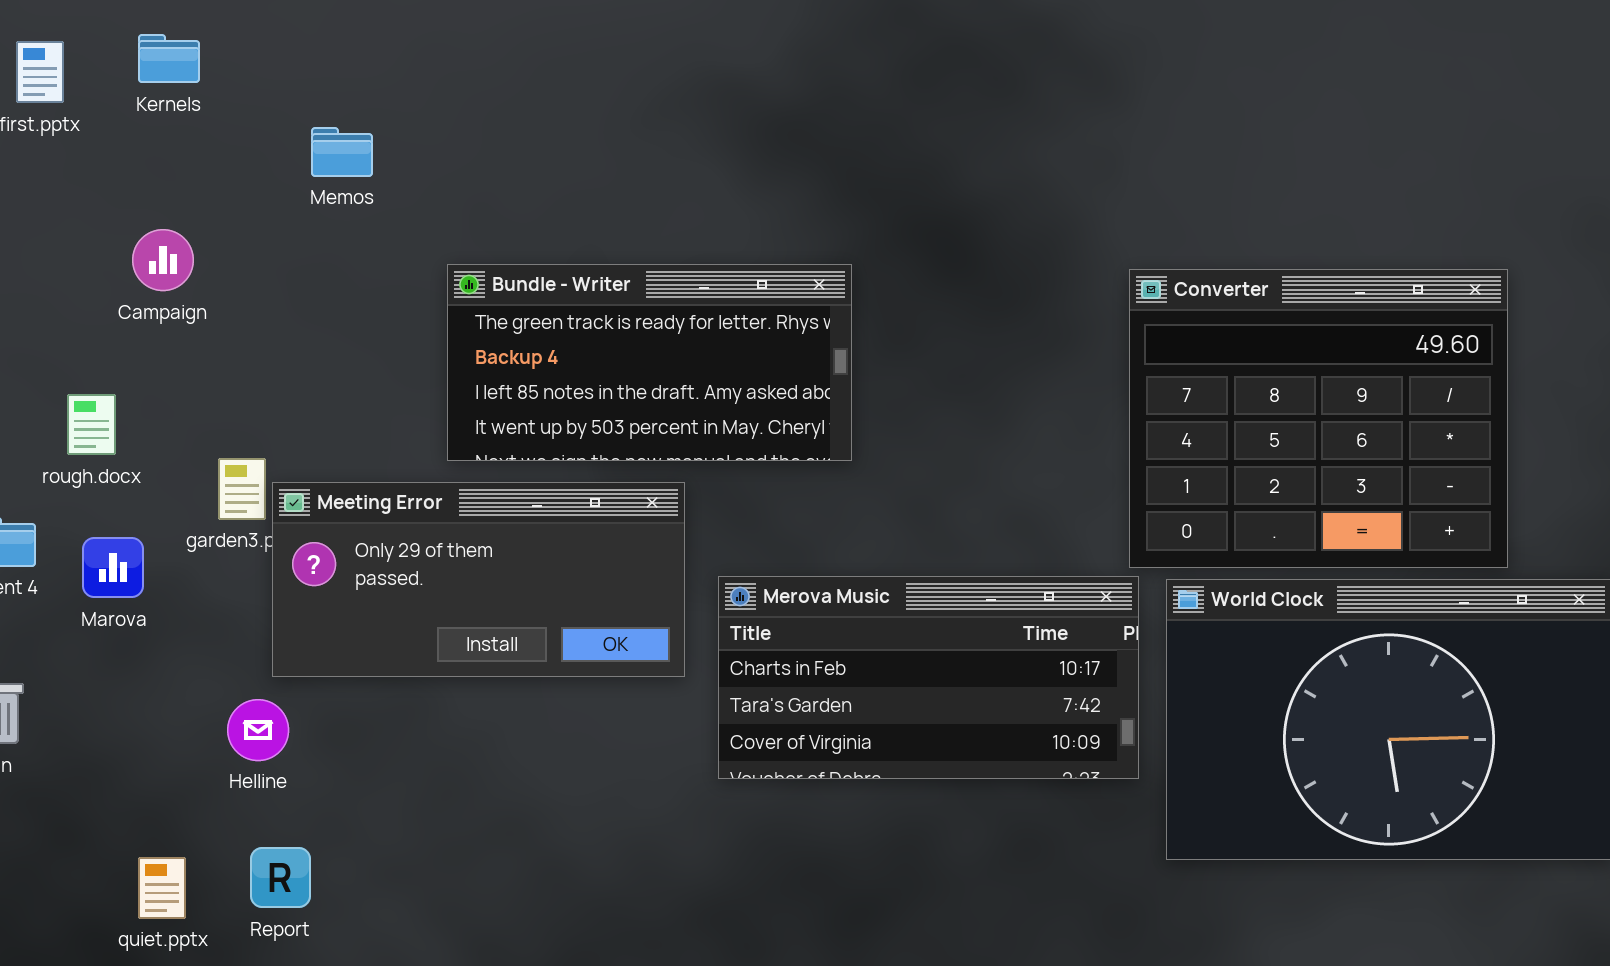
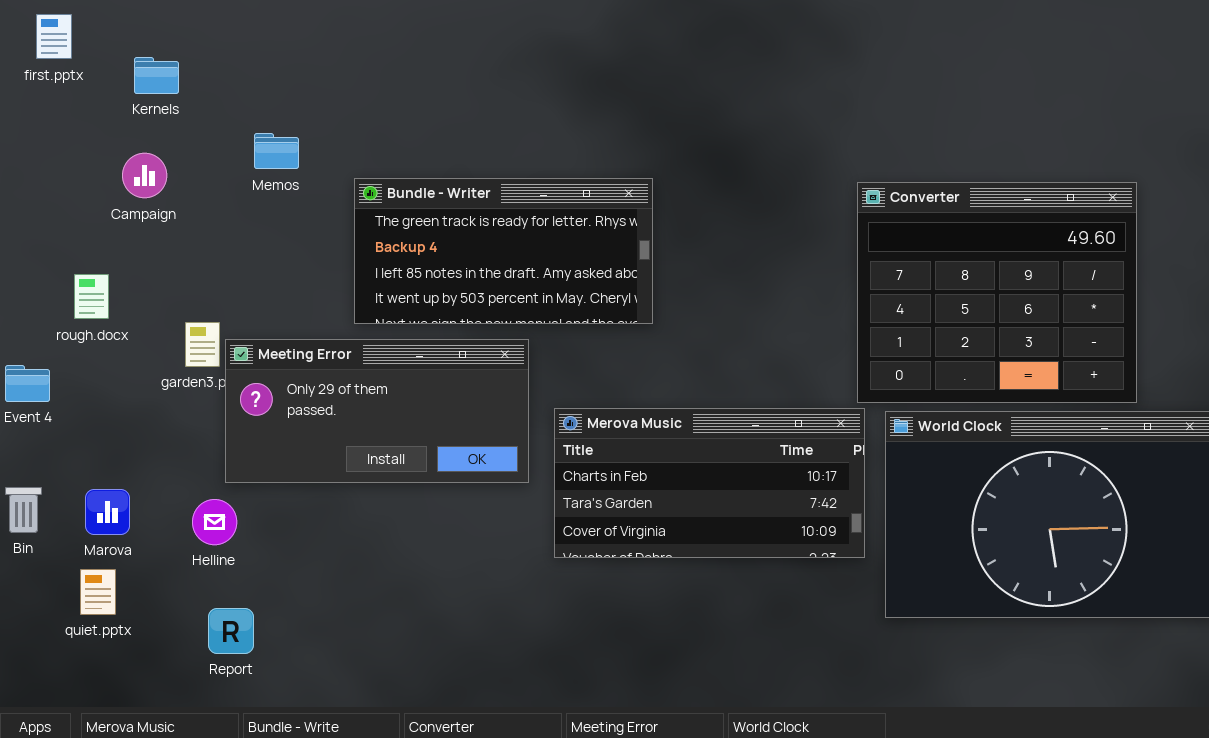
Kernels: [138,34,200,83] -> [134,57,179,94], moved
Memos: [311,127,373,177] -> [254,133,299,169], moved
Marova: [82,537,144,598] -> [85,489,130,535], moved
quiet.pptx: [138,857,186,919] -> [80,569,116,615], moved

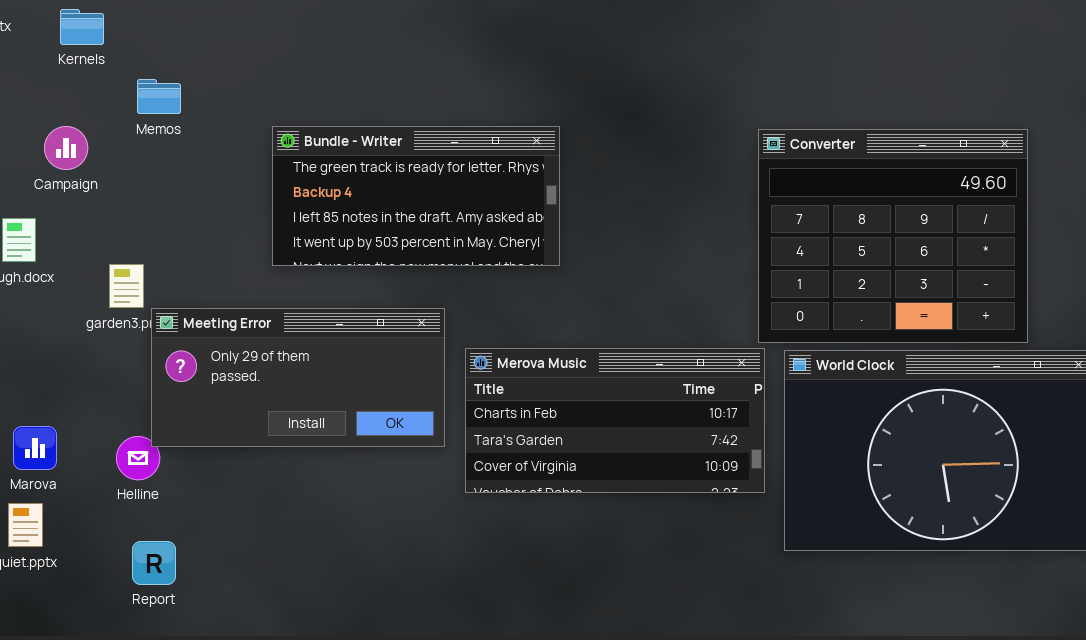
Memos: [254,133,299,169] -> [137,79,181,114], moved
Campaign: [122,153,167,198] -> [44,126,88,170], moved
Meeting Error: [225,339,529,483] -> [151,308,445,447], moved

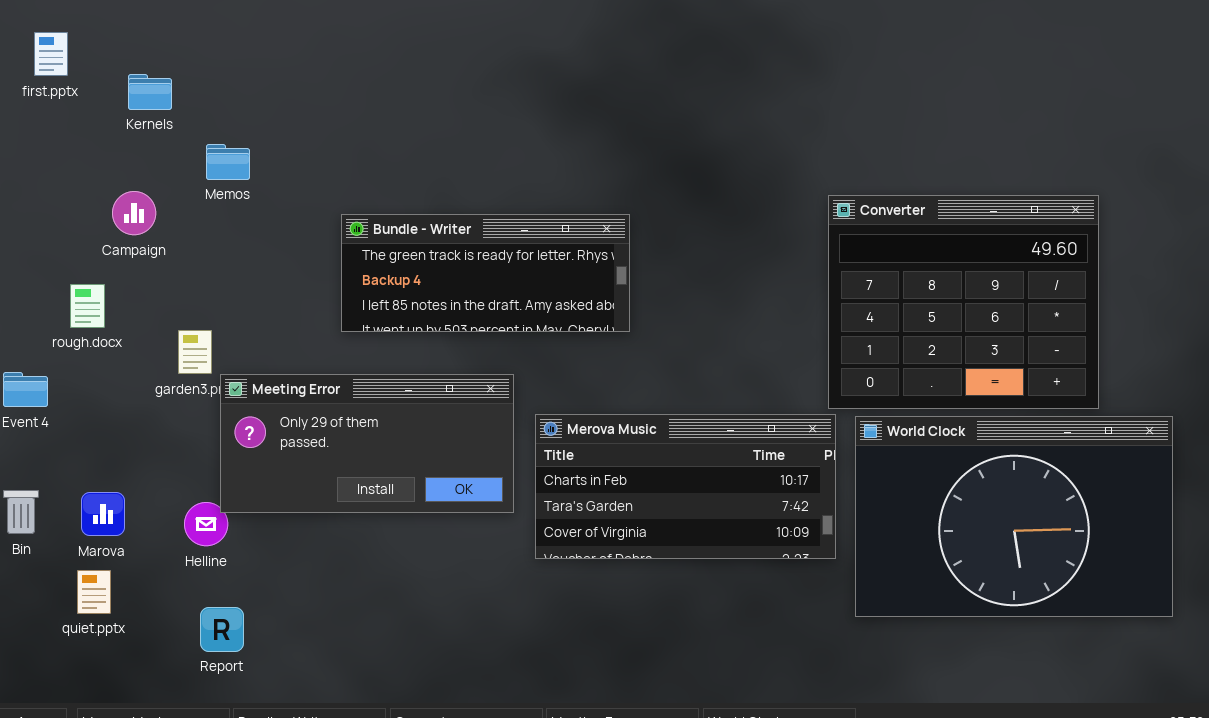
Bundle - Writer: [272,126,560,266] -> [341,214,630,332], resized

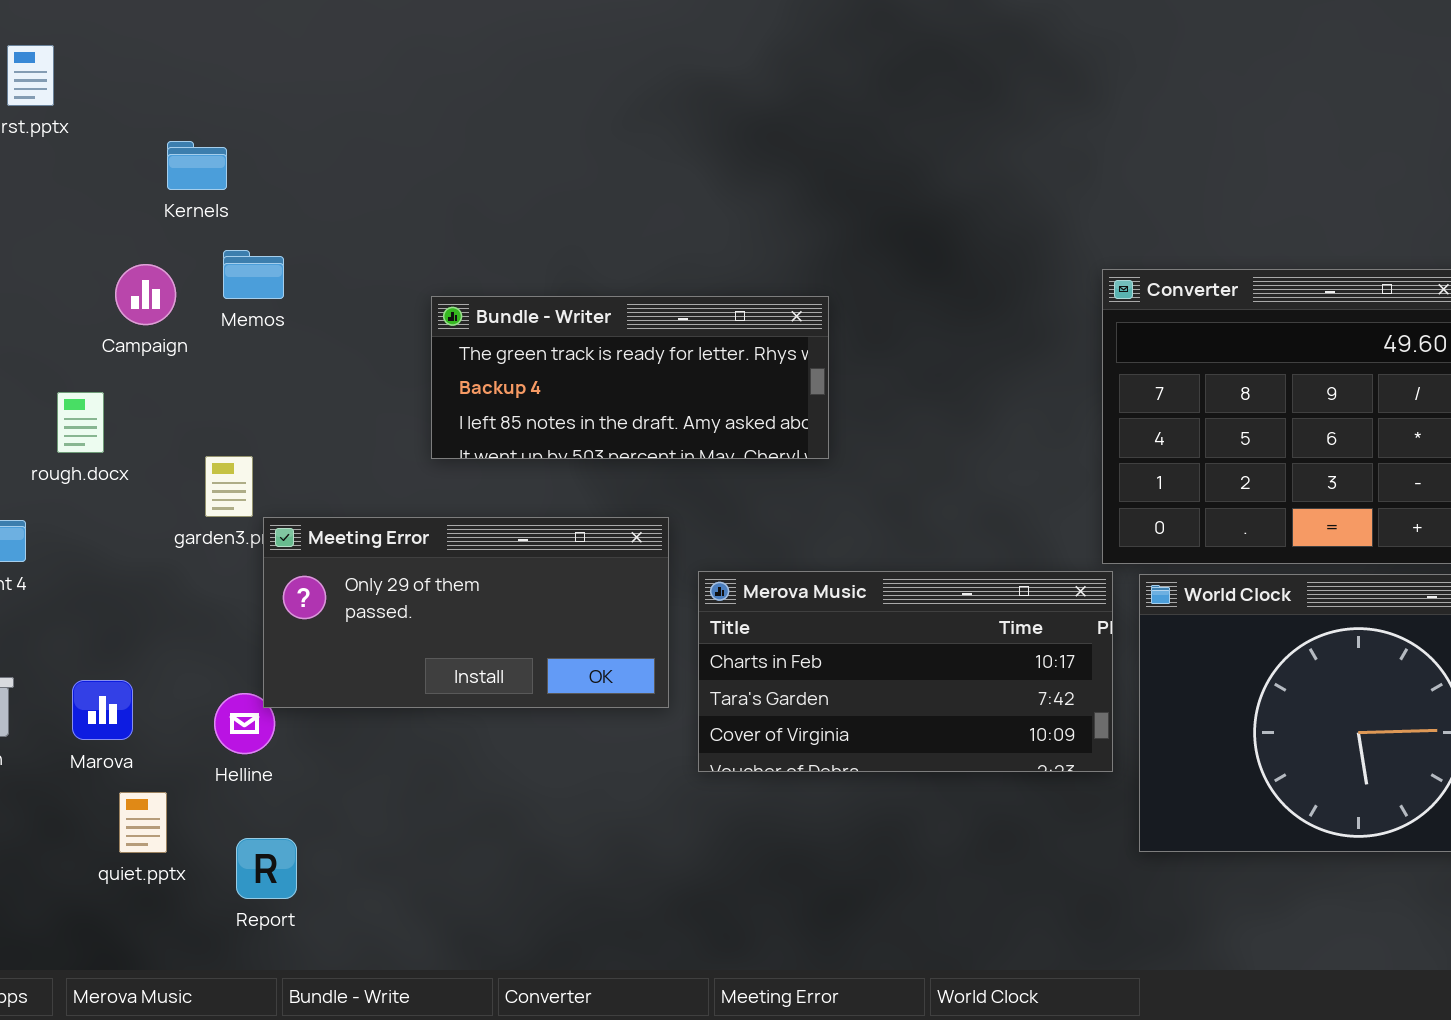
Kernels: [128,74,172,110] -> [167,141,227,190], moved
Memos: [206,144,250,180] -> [223,250,284,299], moved
quiet.pptx: [77,570,111,614] -> [119,792,167,853], moved

